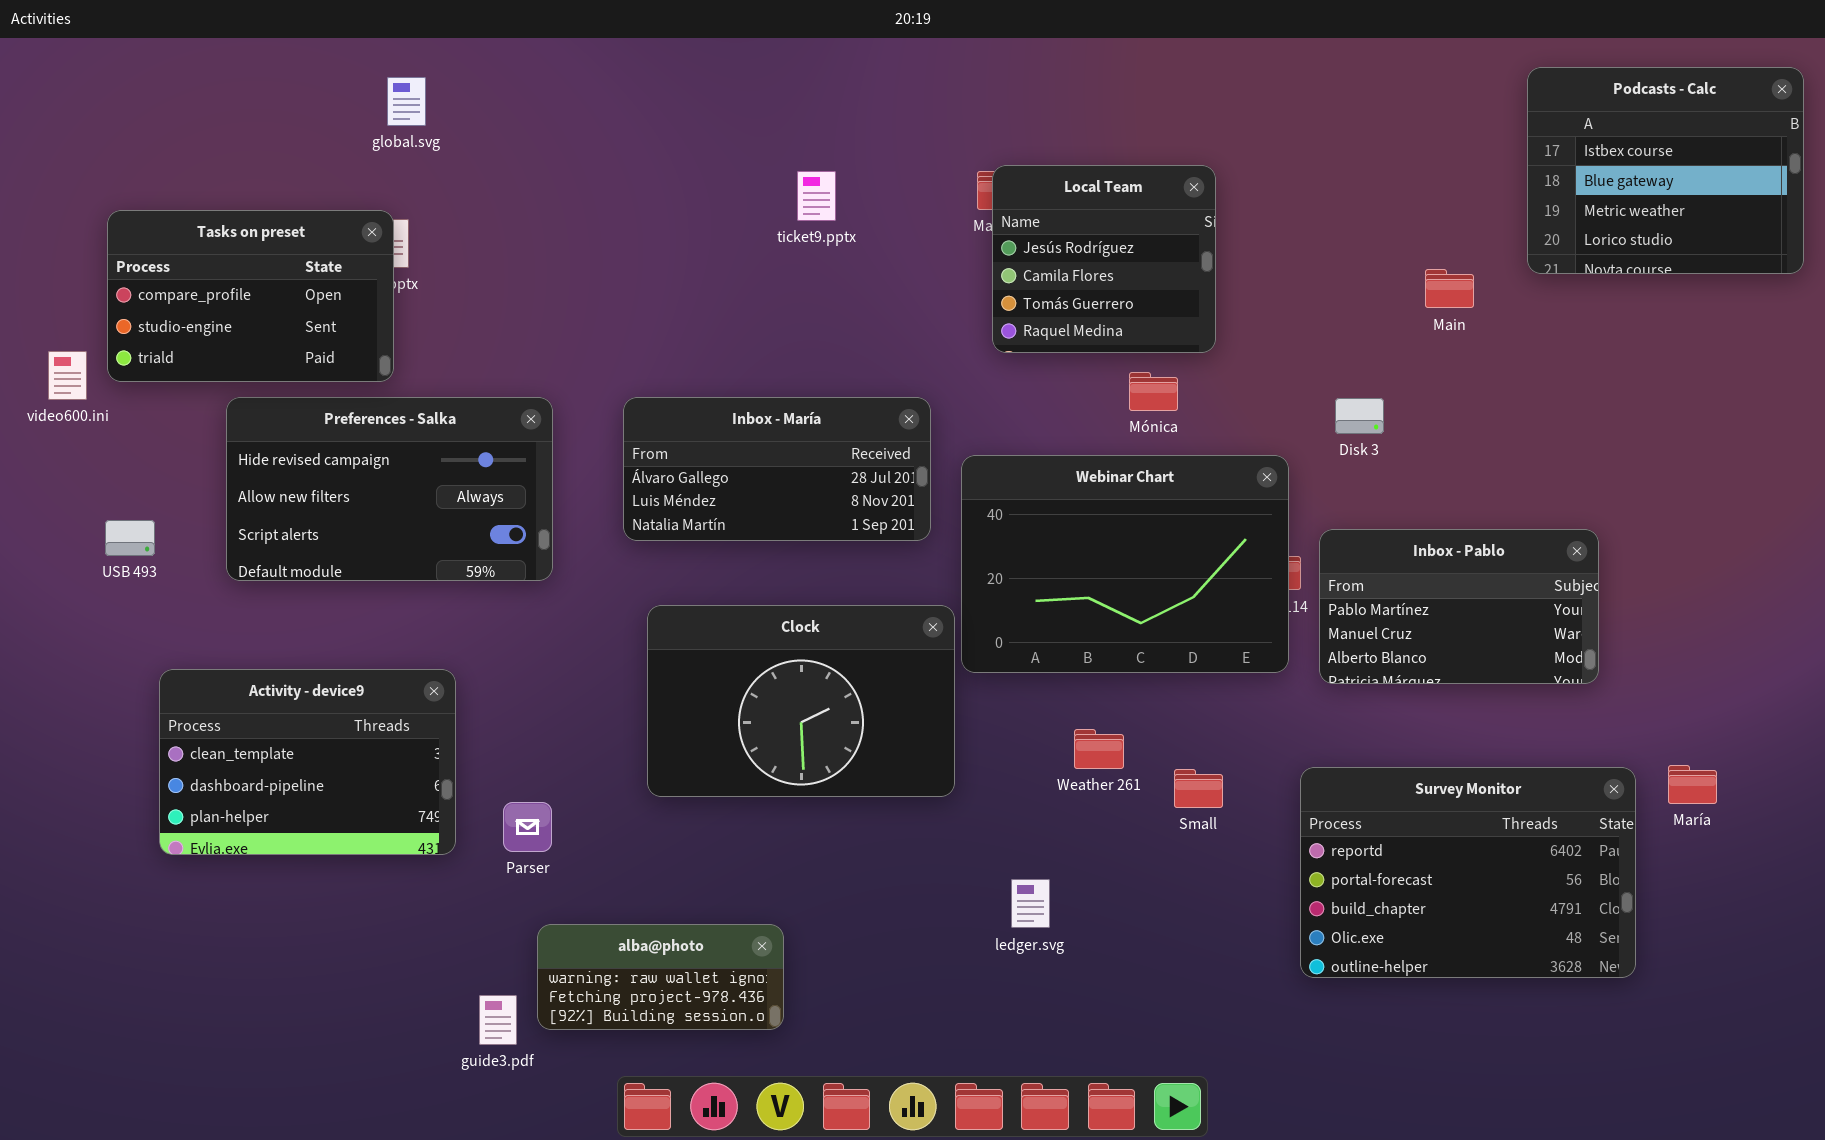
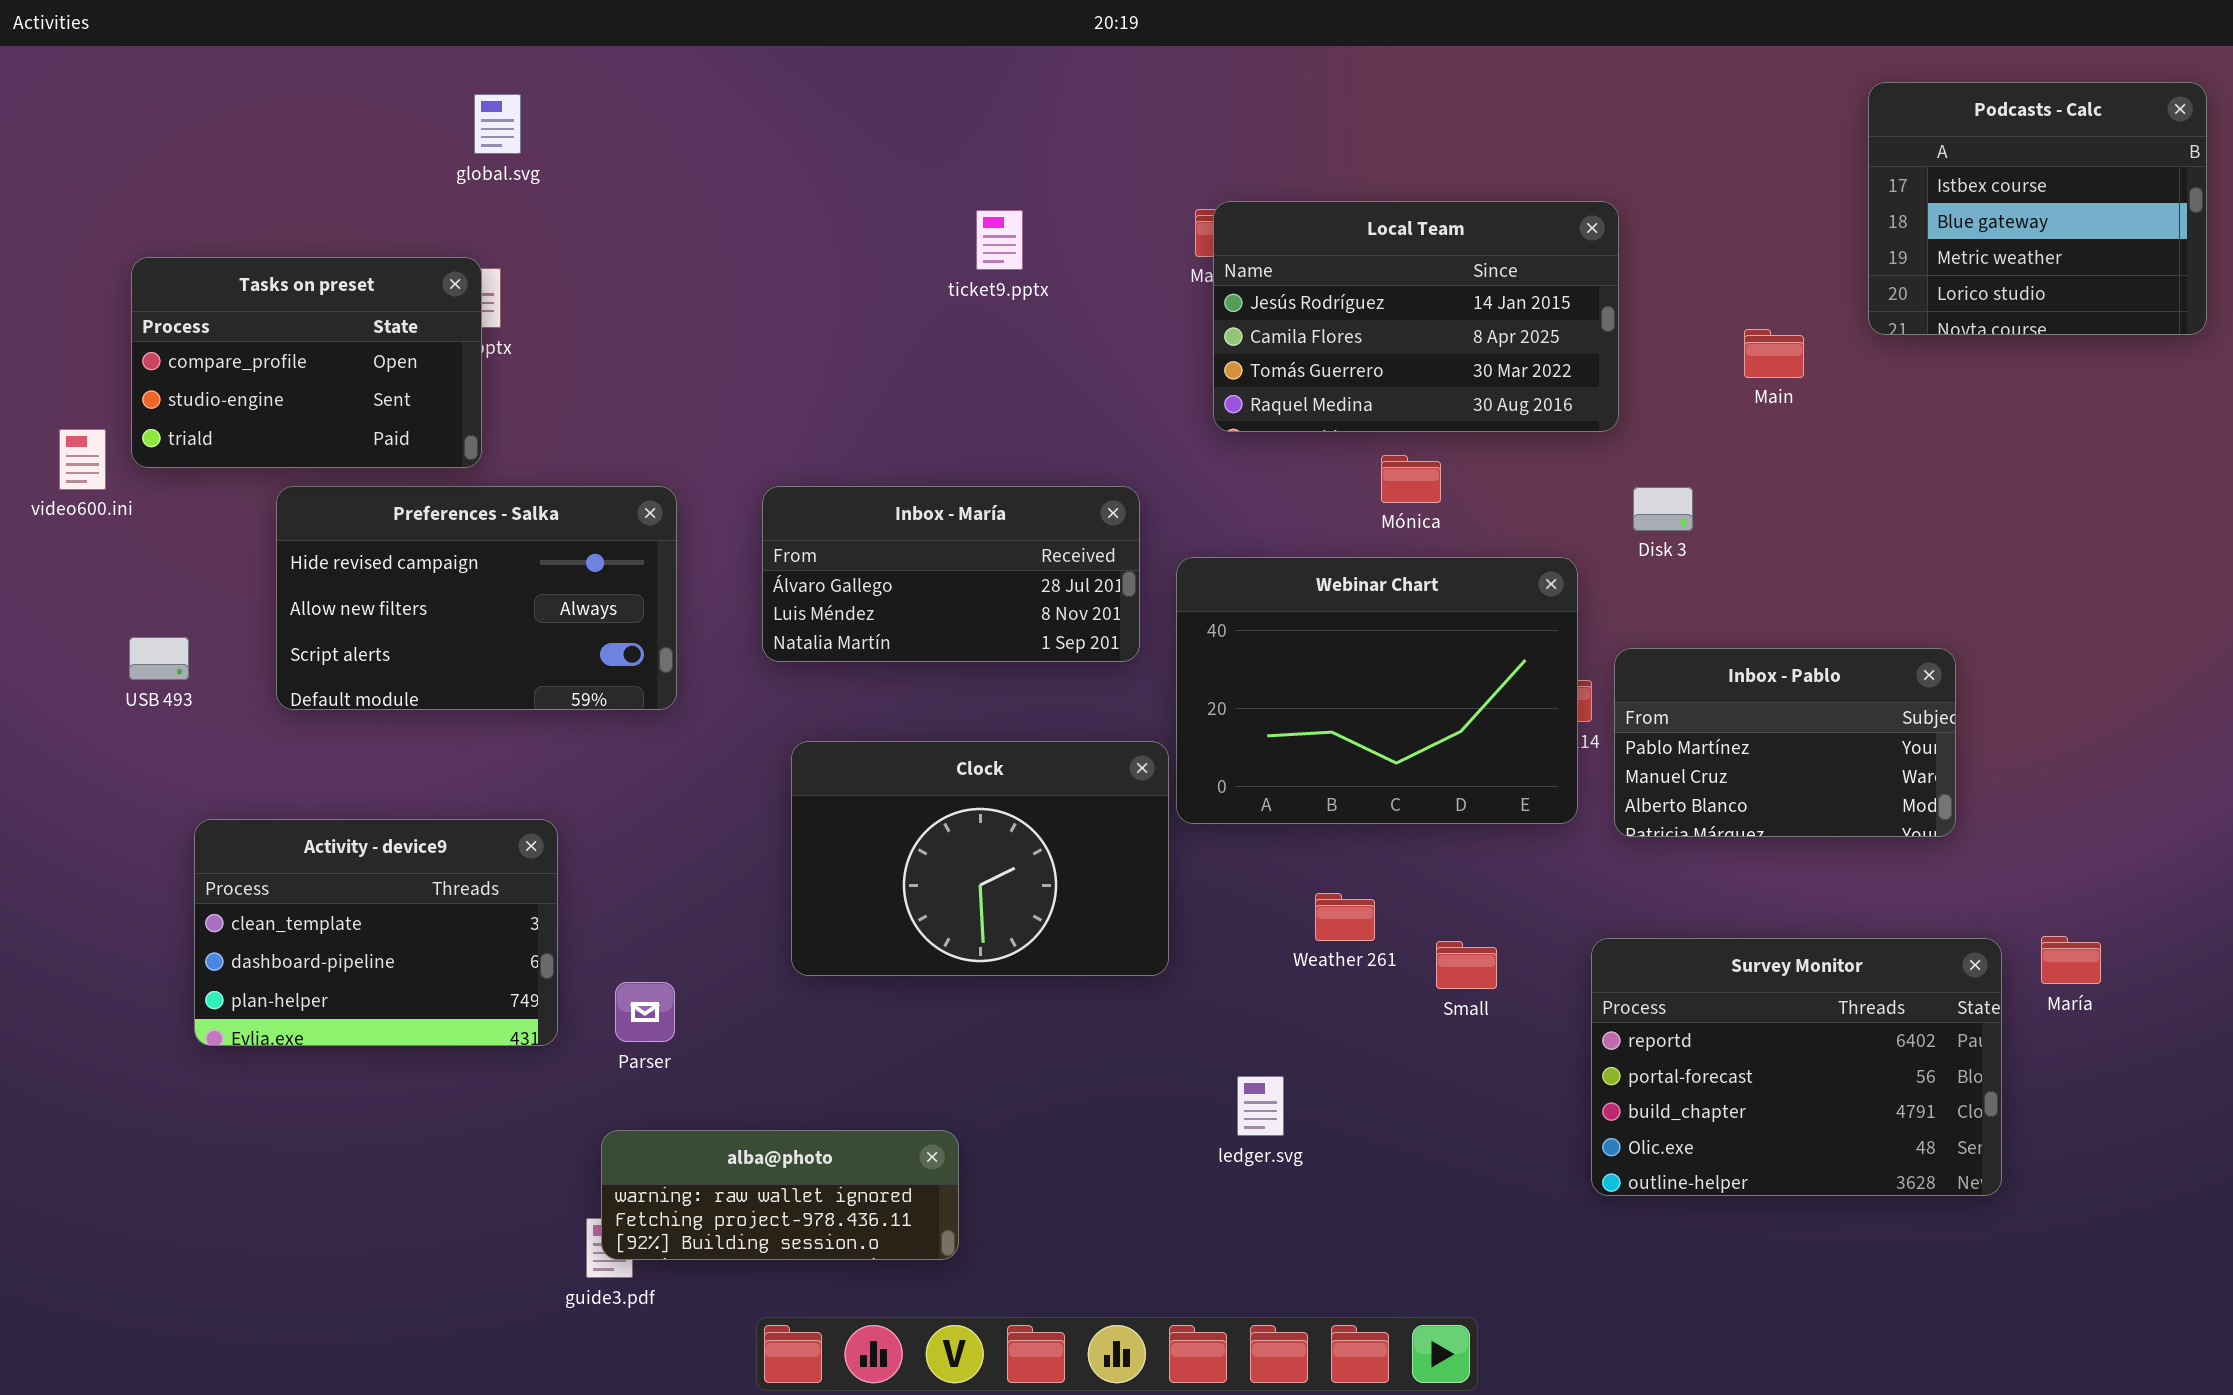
Local Team: [992,165,1216,353] -> [1213,201,1619,432], resized
alba@photo: [537,924,784,1030] -> [601,1130,959,1260], resized

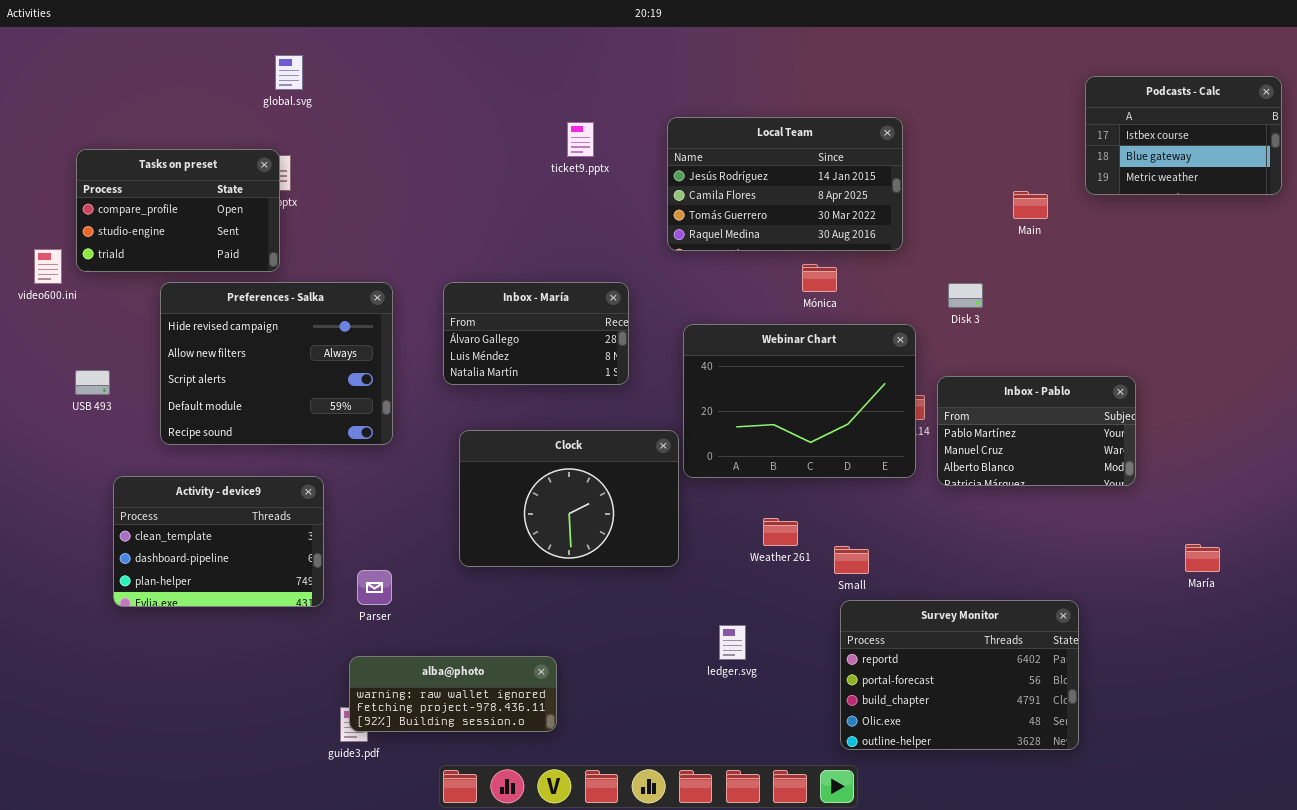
Podcasts - Calc: [1868,82,2207,335] -> [1085,76,1282,195], resized
Local Team: [1213,201,1619,432] -> [667,117,903,251], moved
Preferences - Salka: [276,486,677,710] -> [160,282,393,445], resized
Inbox - María: [762,486,1140,662] -> [443,282,629,385], resized
Survey Monitor: [1591,938,2002,1196] -> [840,600,1079,750], moved

